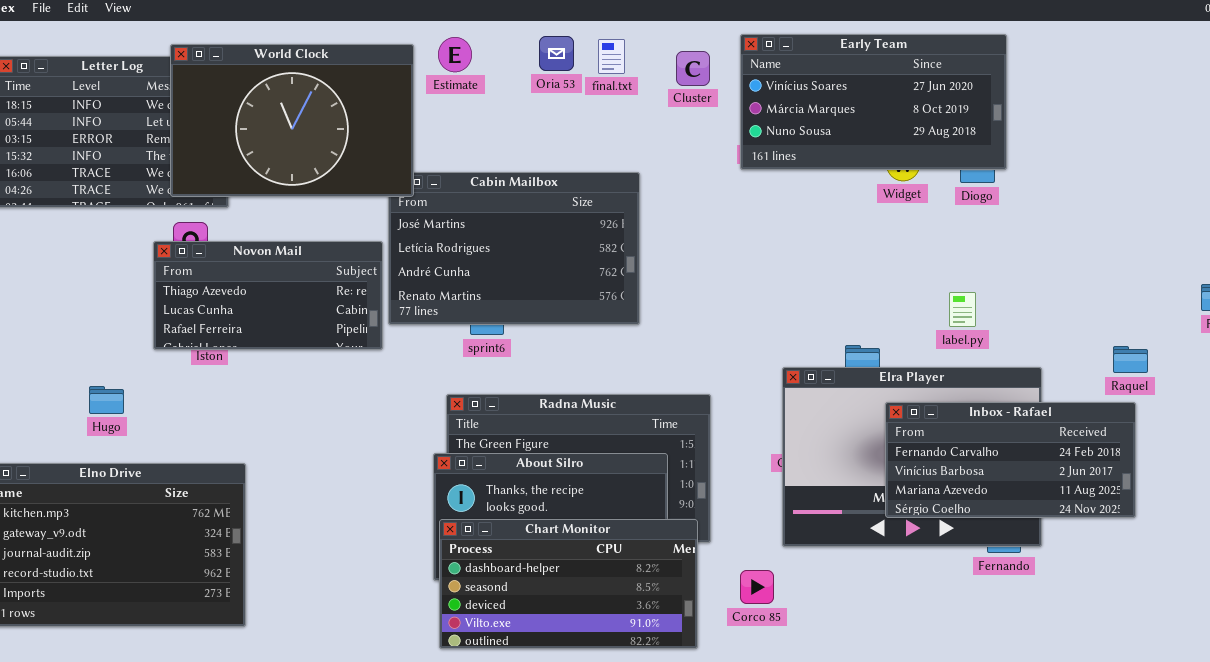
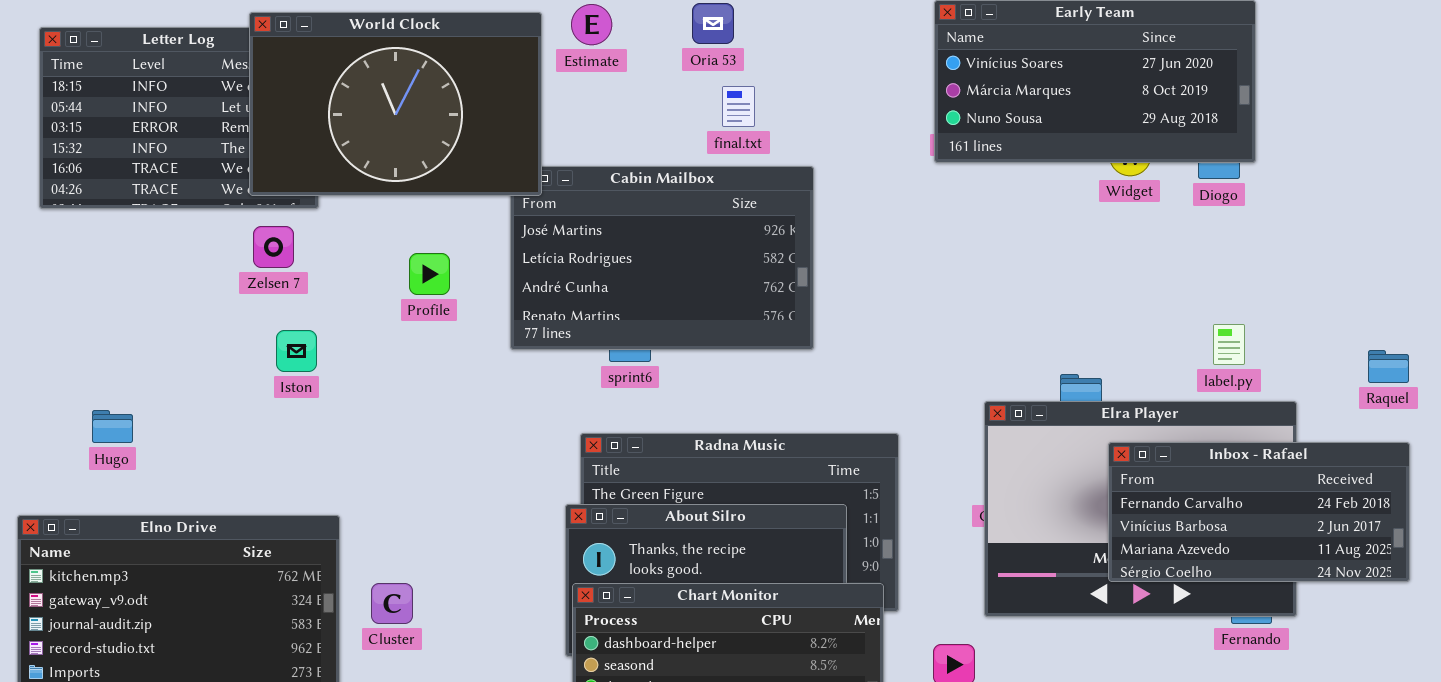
final.txt: [598,39,625,74] -> [722,86,755,127], moved
Cluster: [676,51,710,86] -> [371,583,413,624], moved
Novon Mail: [153,241,383,350] -> none, closed
label.py: [949,292,976,327] -> [1213,324,1245,365], moved
Raquel: [1113,346,1148,373] -> [1368,350,1409,383], moved
Hugo: [89,386,124,414] -> [92,410,133,443], moved

